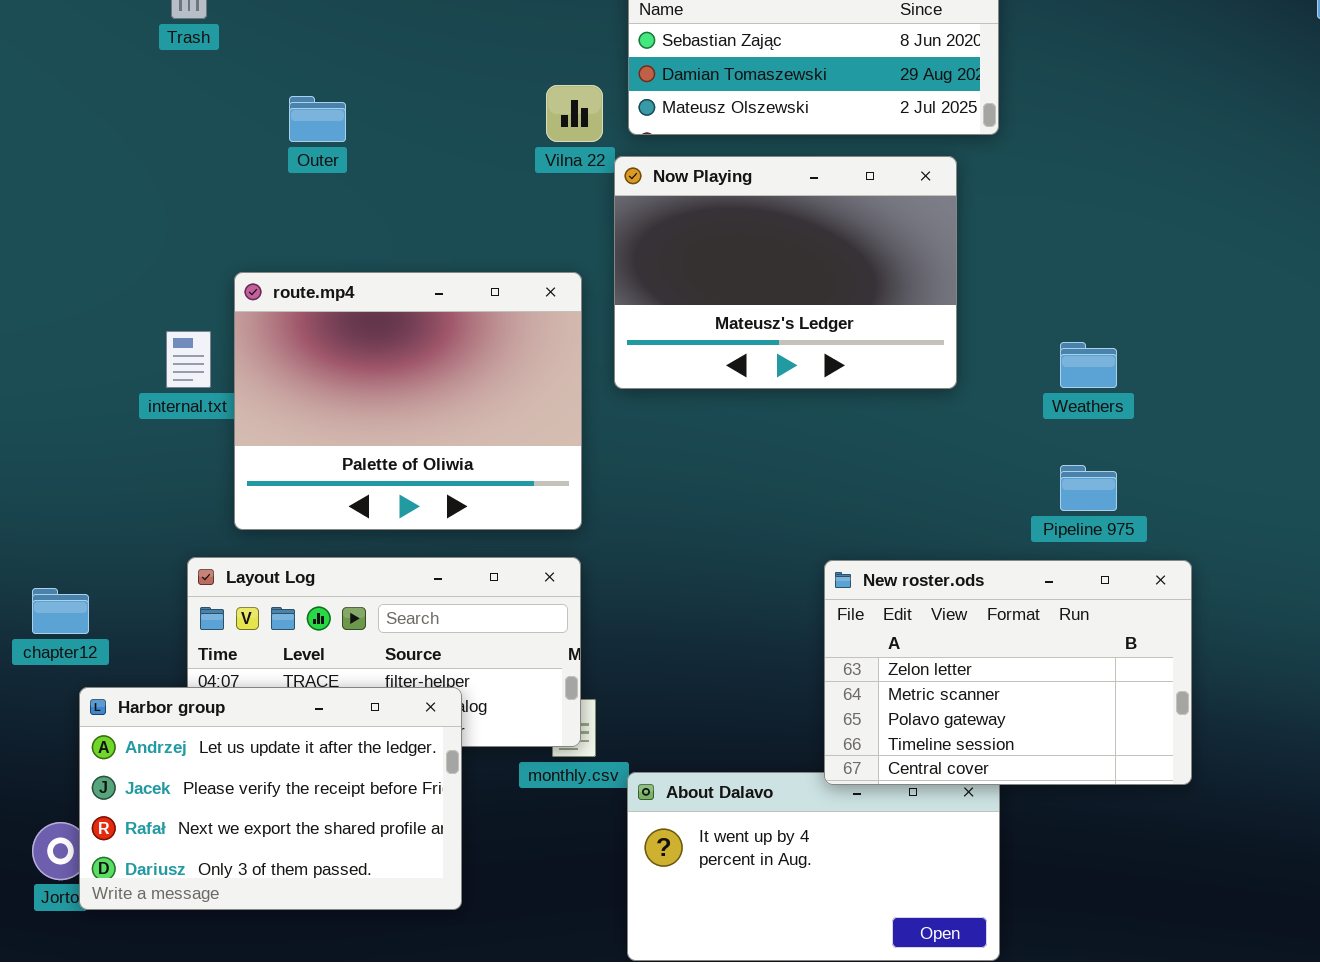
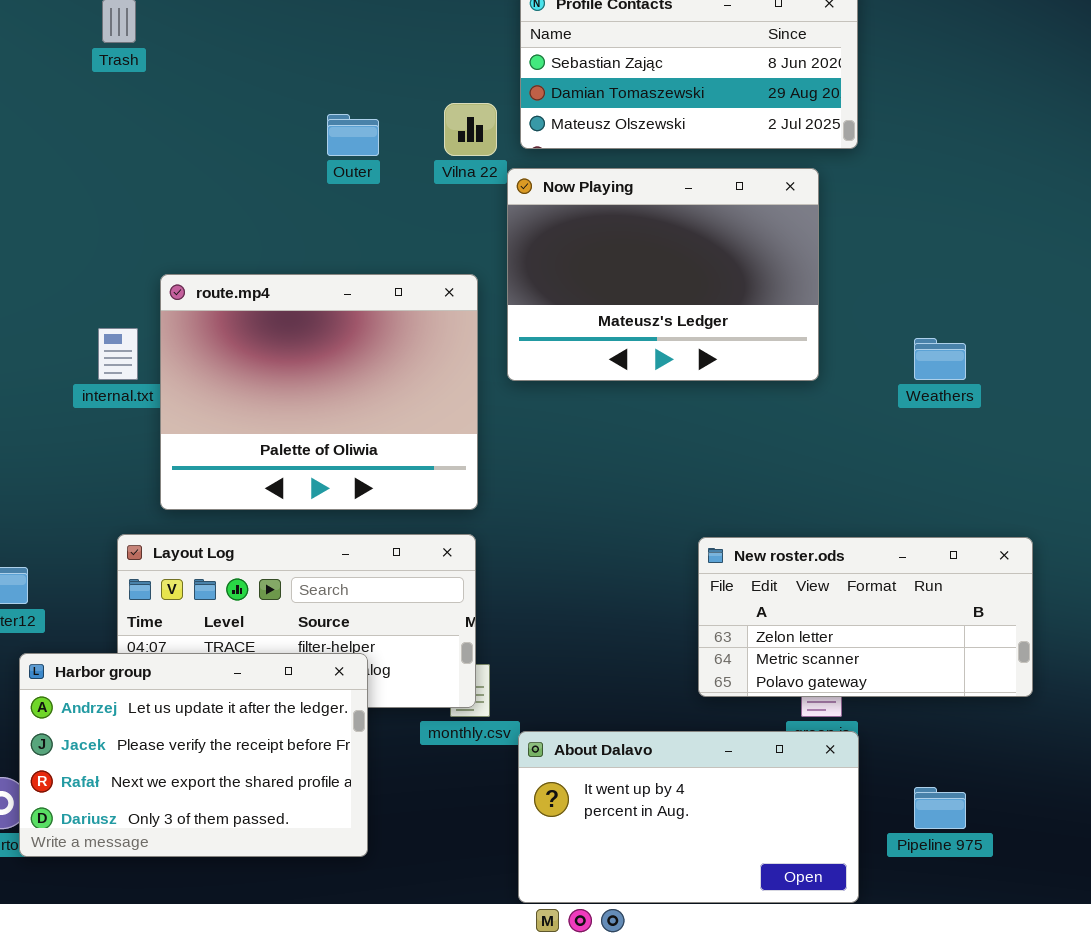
Outer: [289,96,346,142] -> [327,114,379,156], moved
Pipeline 975: [1060,465,1117,511] -> [914,787,966,829], moved
New roster.ods: [824,560,1192,785] -> [698,537,1033,697], resized

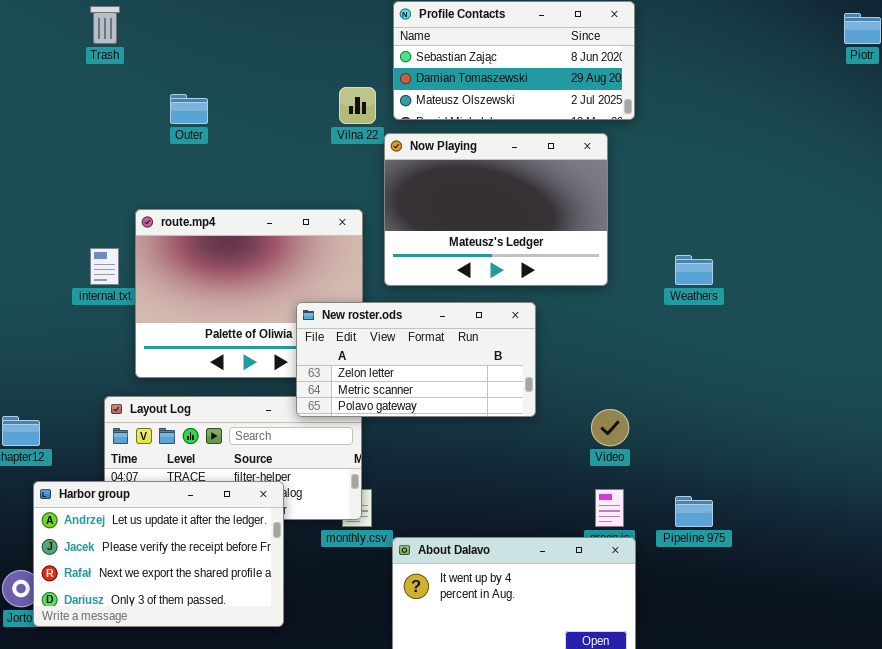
Outer: [327,114,379,156] -> [170,94,208,124], moved
New roster.ods: [698,537,1033,697] -> [296,302,536,417], moved
Pipeline 975: [914,787,966,829] -> [675,496,713,527], moved

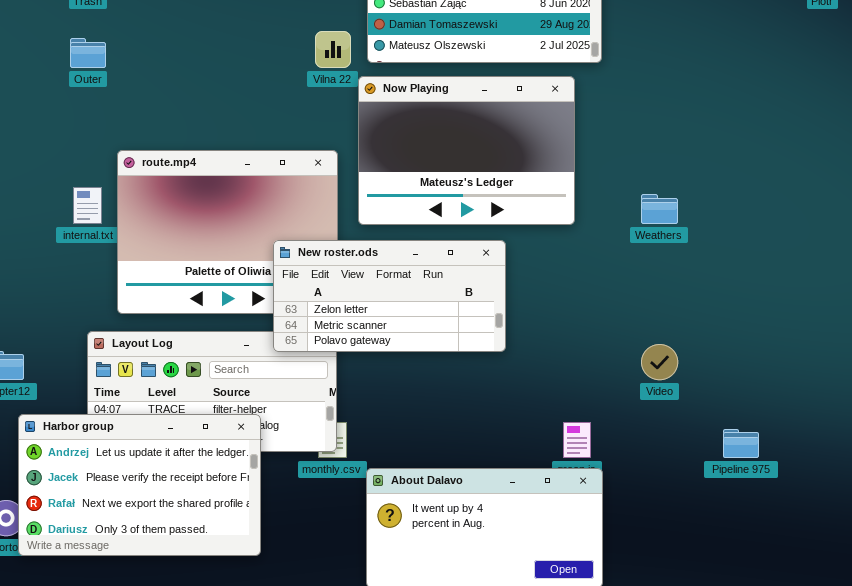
Outer: [170,94,208,124] -> [70,38,106,68], moved
Video: [591,409,629,446] -> [641,344,678,380], moved
Pipeline 975: [675,496,713,527] -> [723,429,759,458], moved

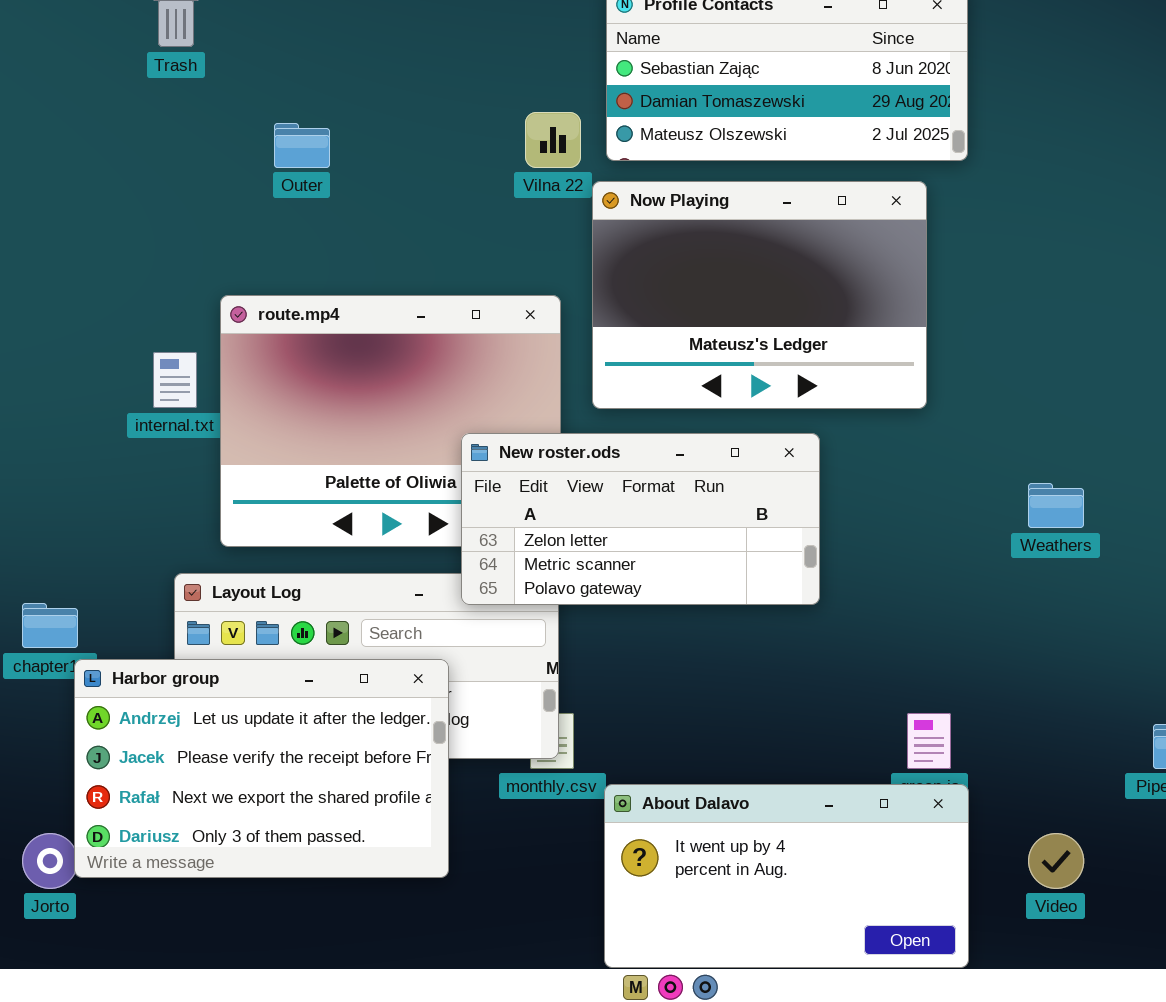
Outer: [70,38,106,68] -> [274,123,330,168], moved
Weathers: [641,194,678,224] -> [1028,483,1084,528], moved
Video: [641,344,678,380] -> [1028,833,1084,889], moved
Harbor group: [18,414,261,556] -> [74,659,449,878], moved

